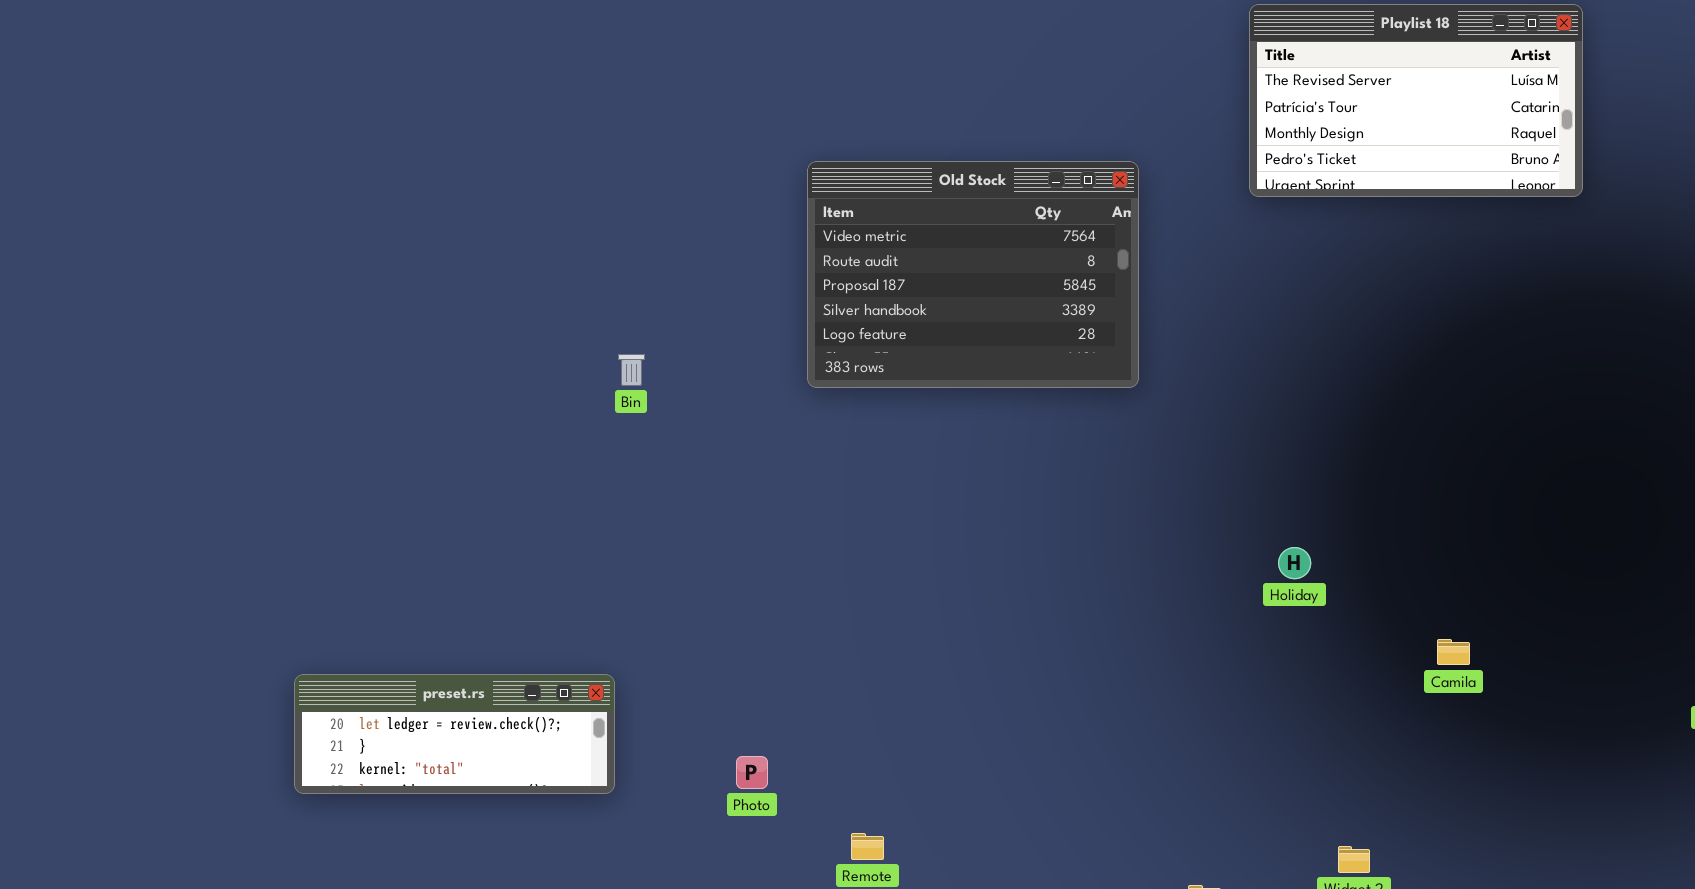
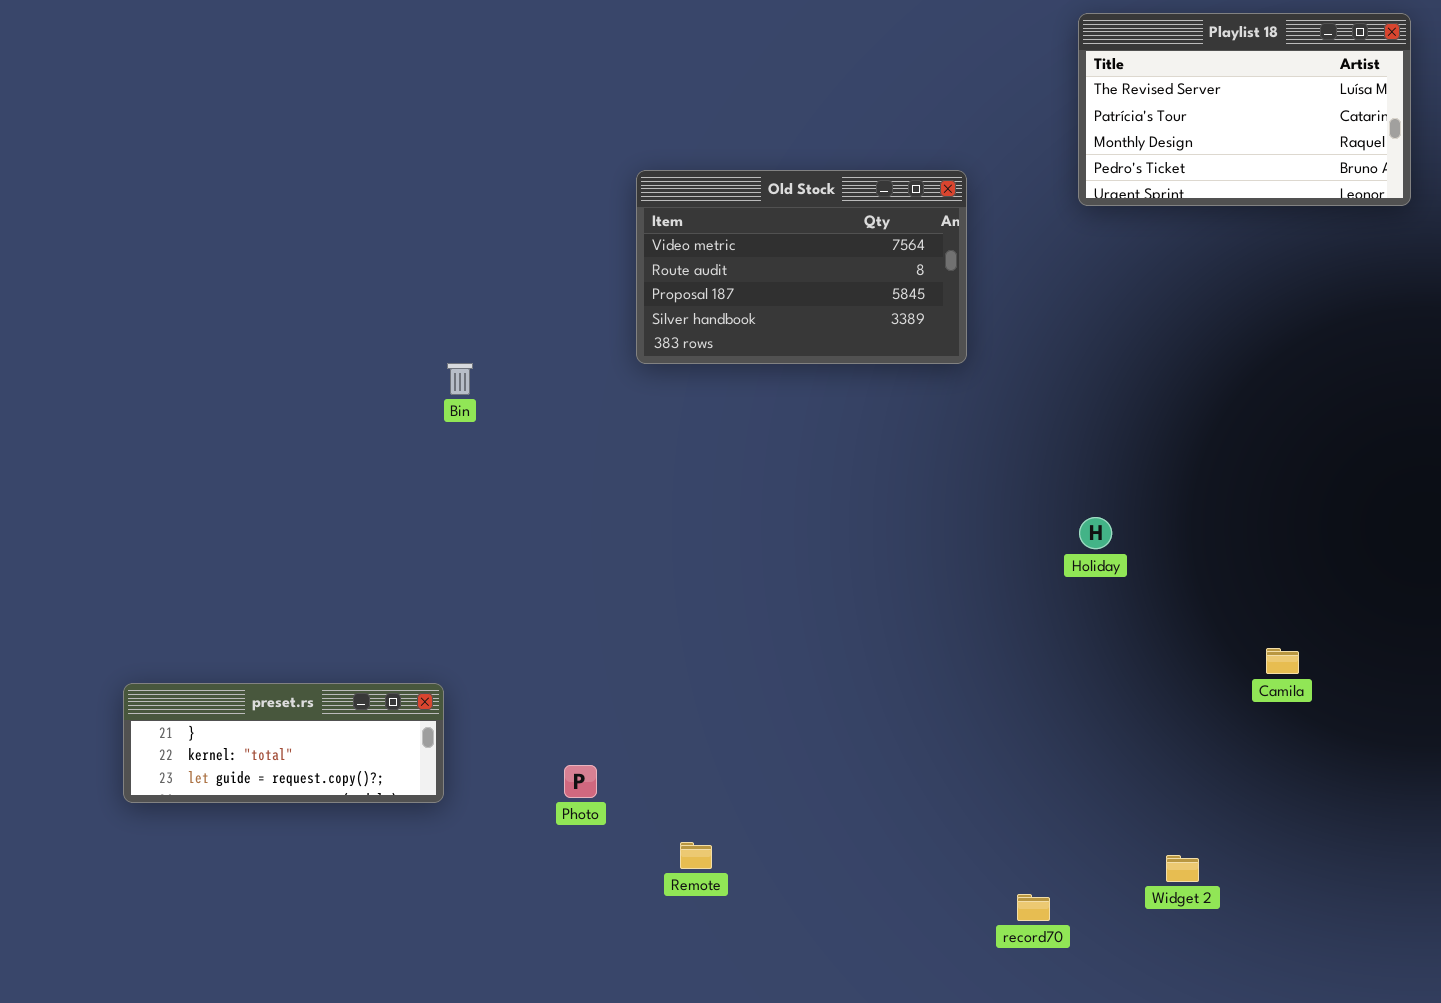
Old Stock: [807,161,1139,388] -> [636,170,967,364], resized
Holiday: [1278,547,1311,579] -> [1079,517,1112,549], moved
preset.rs: [294,674,615,794] -> [123,683,444,803], scrolled down 1 row

